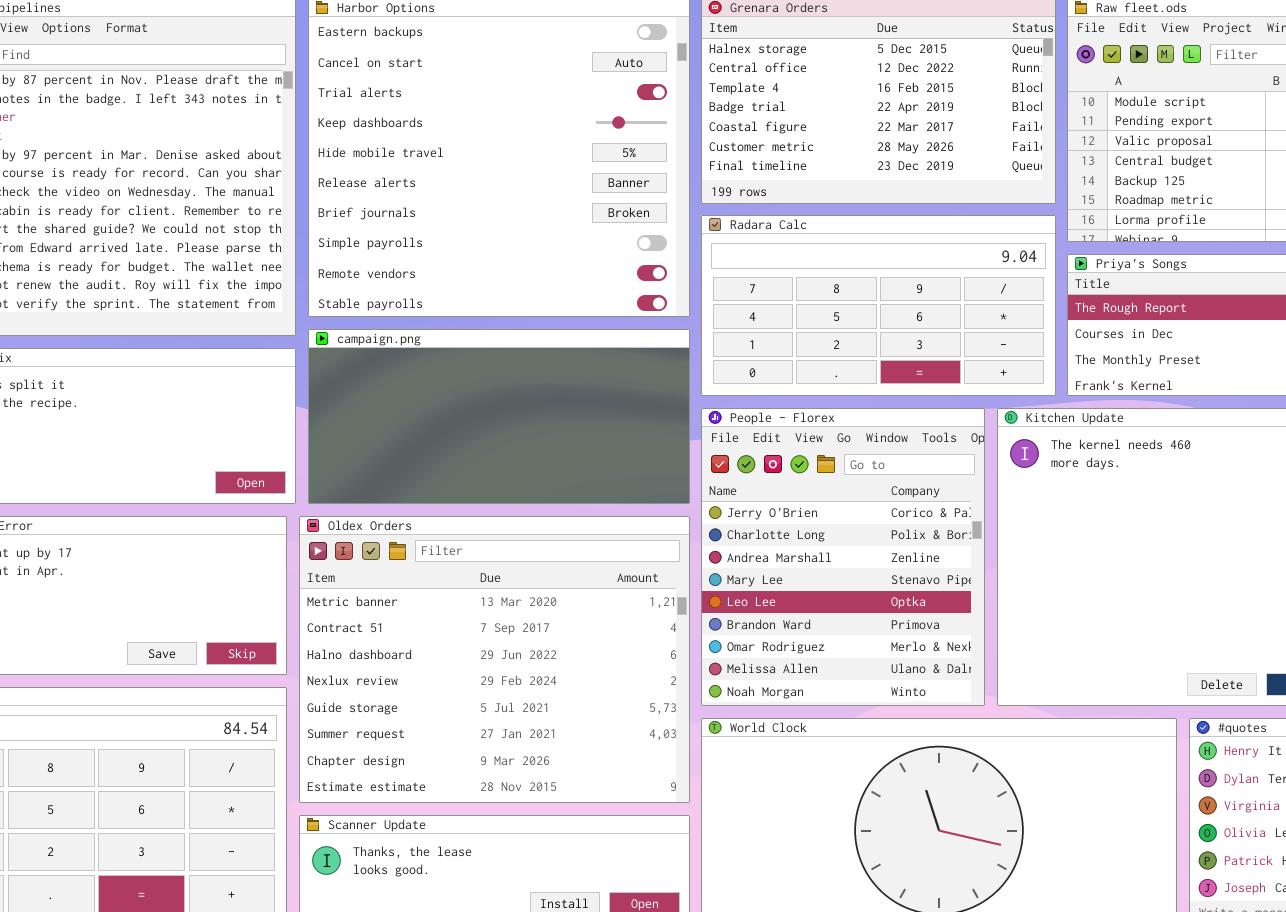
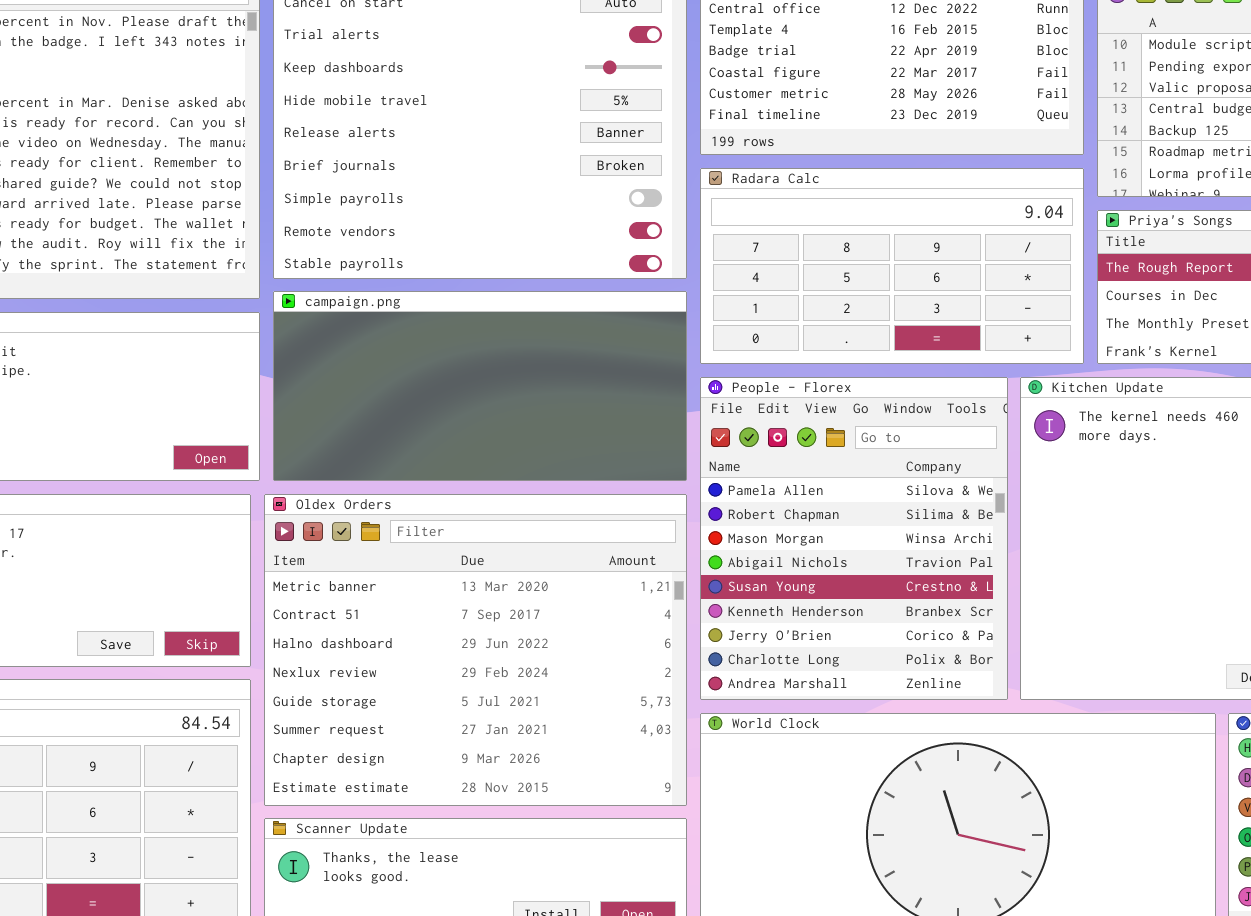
People - Florex: [701,408,985,706] -> [700,377,1008,700], scrolled up 6 rows

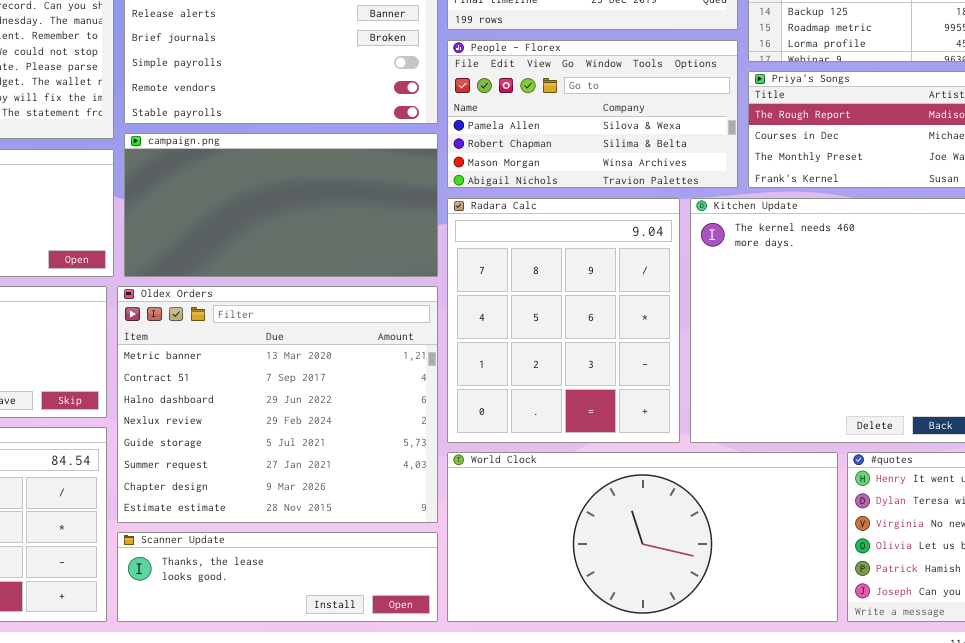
Radara Calc: [700,168,1084,364] -> [447,198,680,443], moved, resized
People - Florex: [700,377,1008,700] -> [447,40,738,188], moved, resized

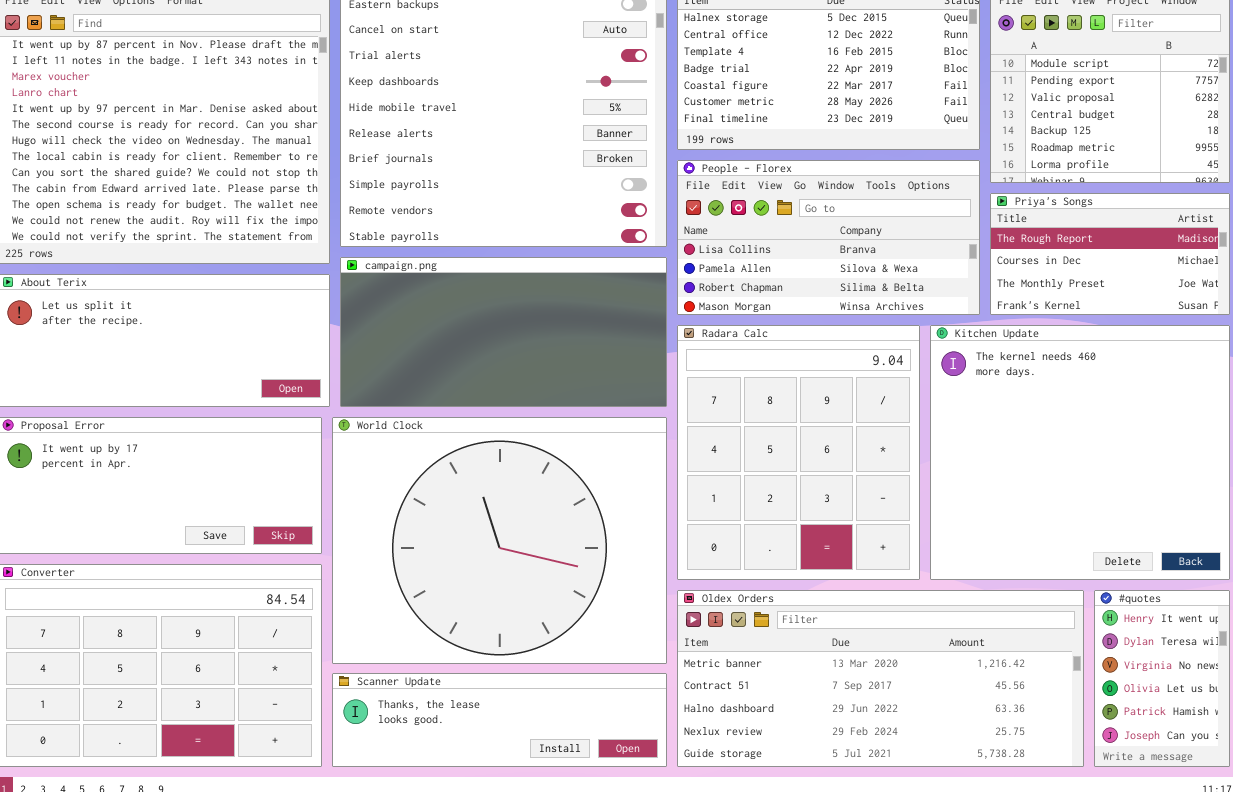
People - Florex: [447,40,738,188] -> [677,160,980,315], scrolled up 1 row
Oldex Orders: [117,286,438,523] -> [677,590,1084,767], moved, resized
World Clock: [447,452,838,622] -> [332,417,667,664], moved, resized

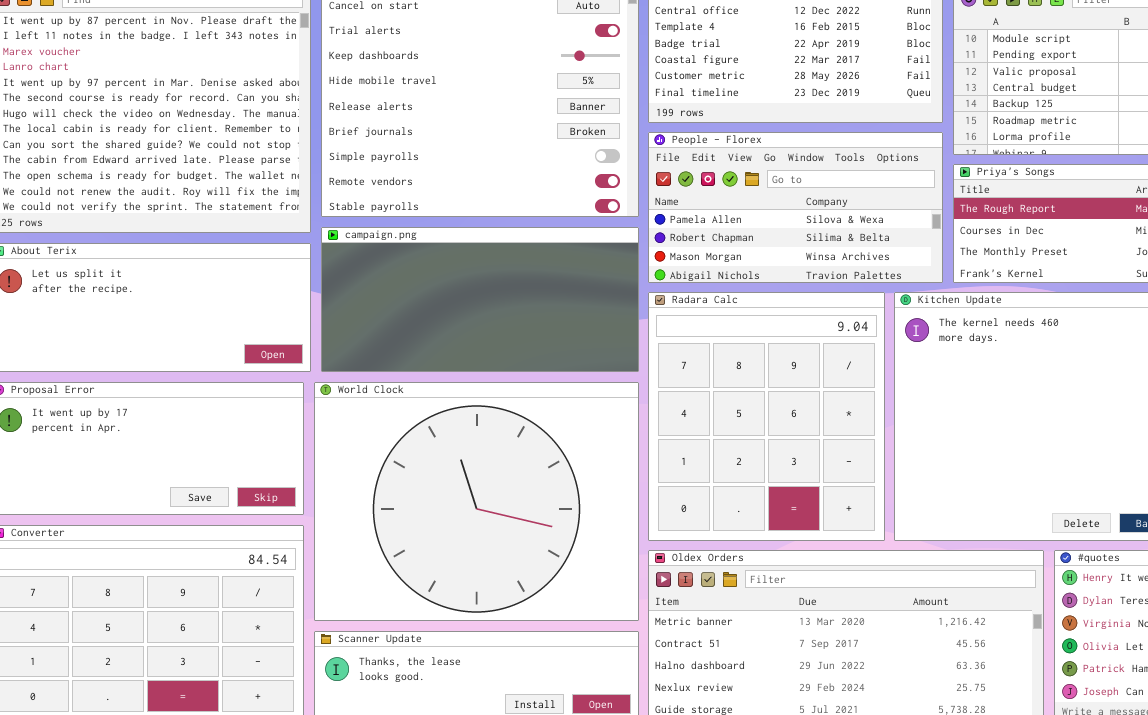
People - Florex: [677,160,980,315] -> [648,132,943,283], scrolled down 1 row

